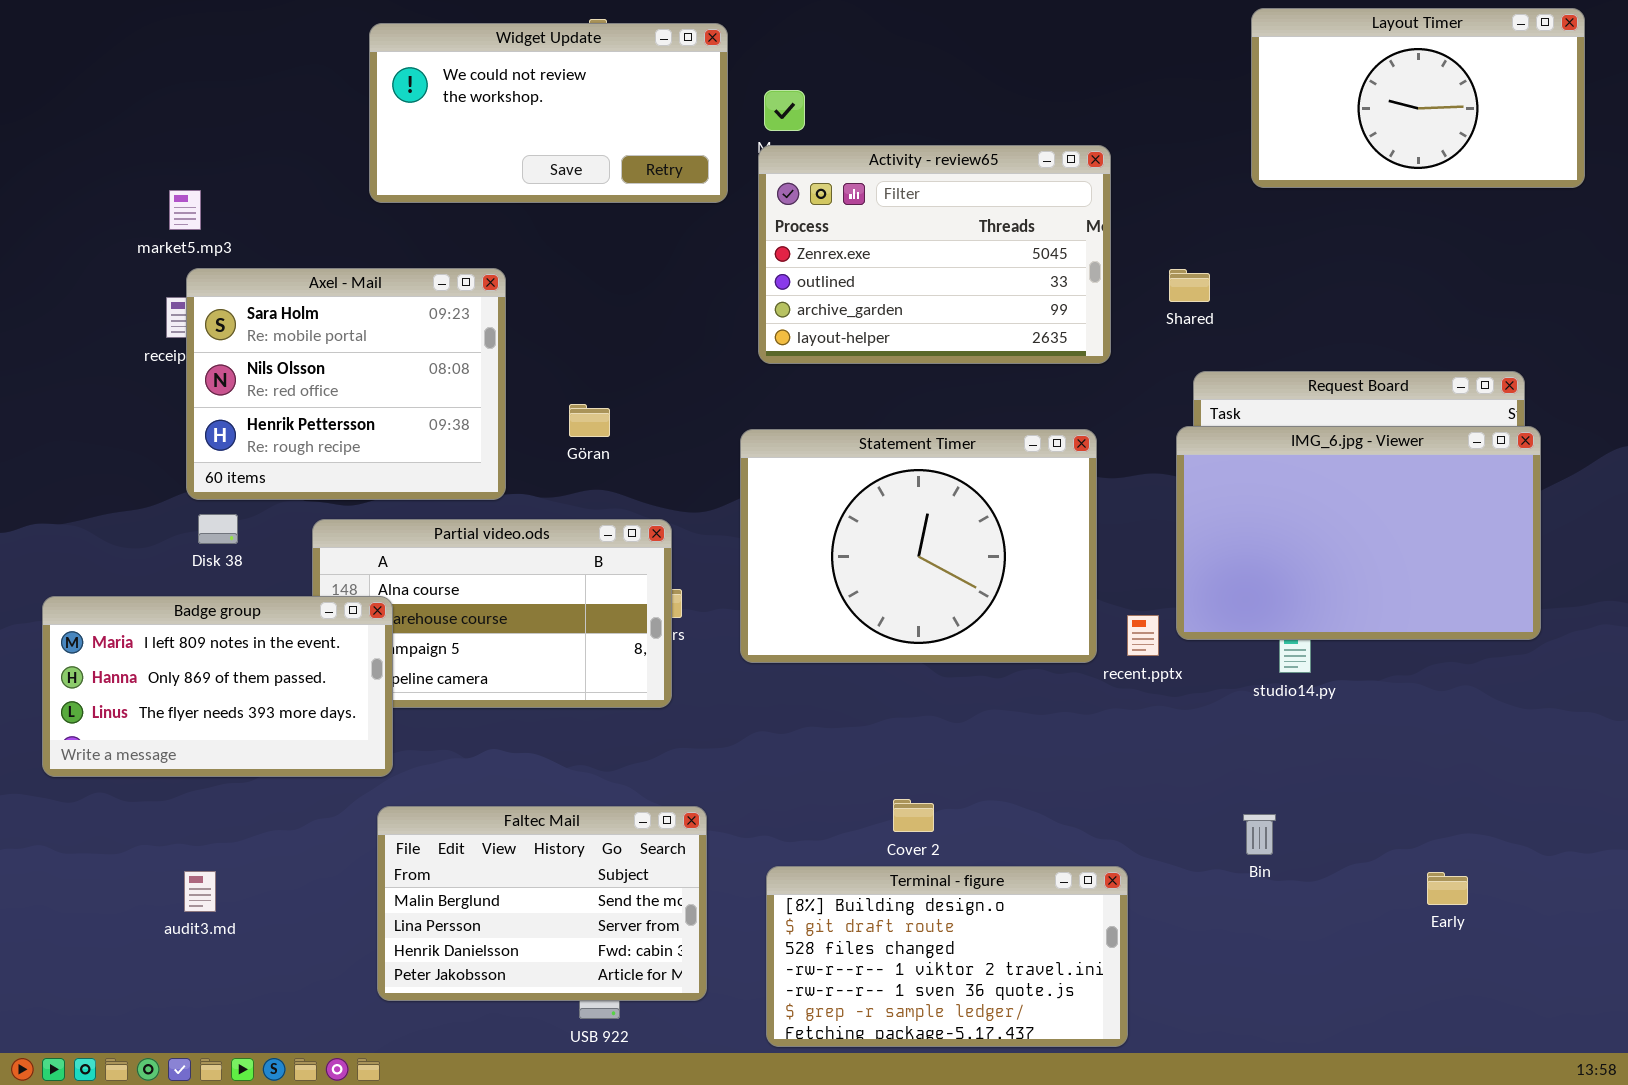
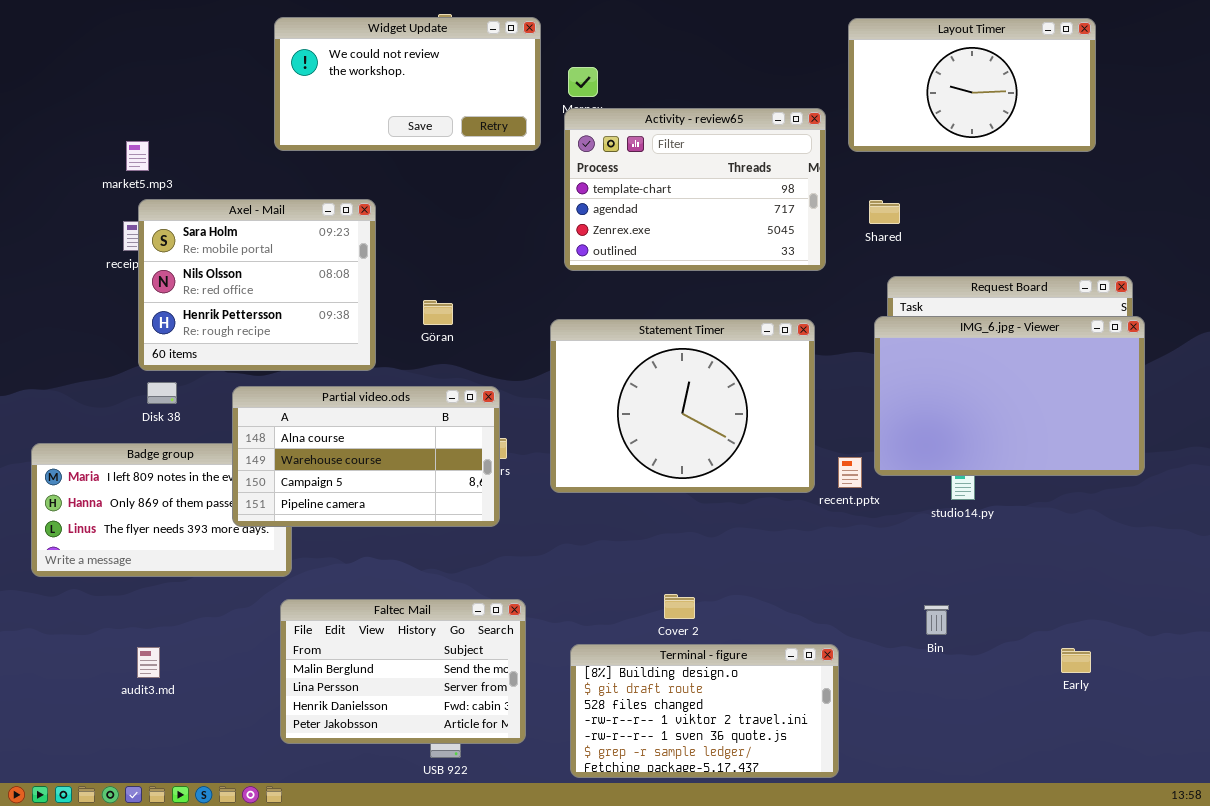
Layout Timer: [1251,8,1585,188] -> [848,18,1096,152], moved
Activity - review65: [758,145,1111,364] -> [564,108,826,271], scrolled up 2 rows
Partial video.ods: [312,519,672,708] -> [232,386,500,527], raised

